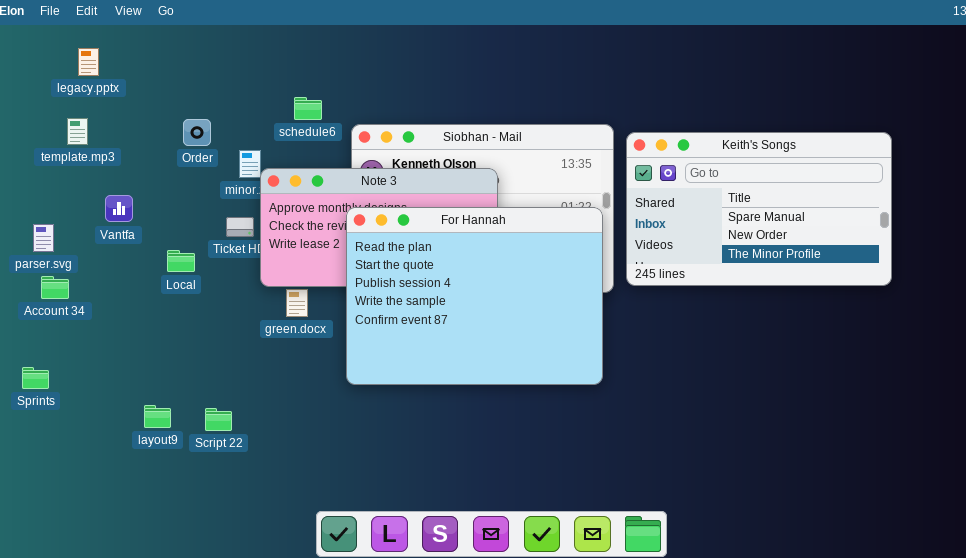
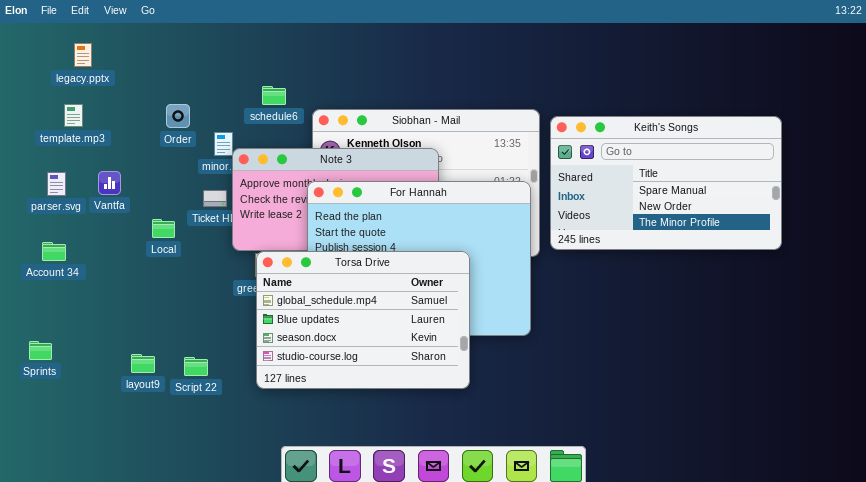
parser.svg: [33,224,54,252] -> [47,172,66,196], moved
Torsa Drive: none -> [256,251,470,389], opened
Sprints: [22,367,49,389] -> [29,341,52,360], moved

